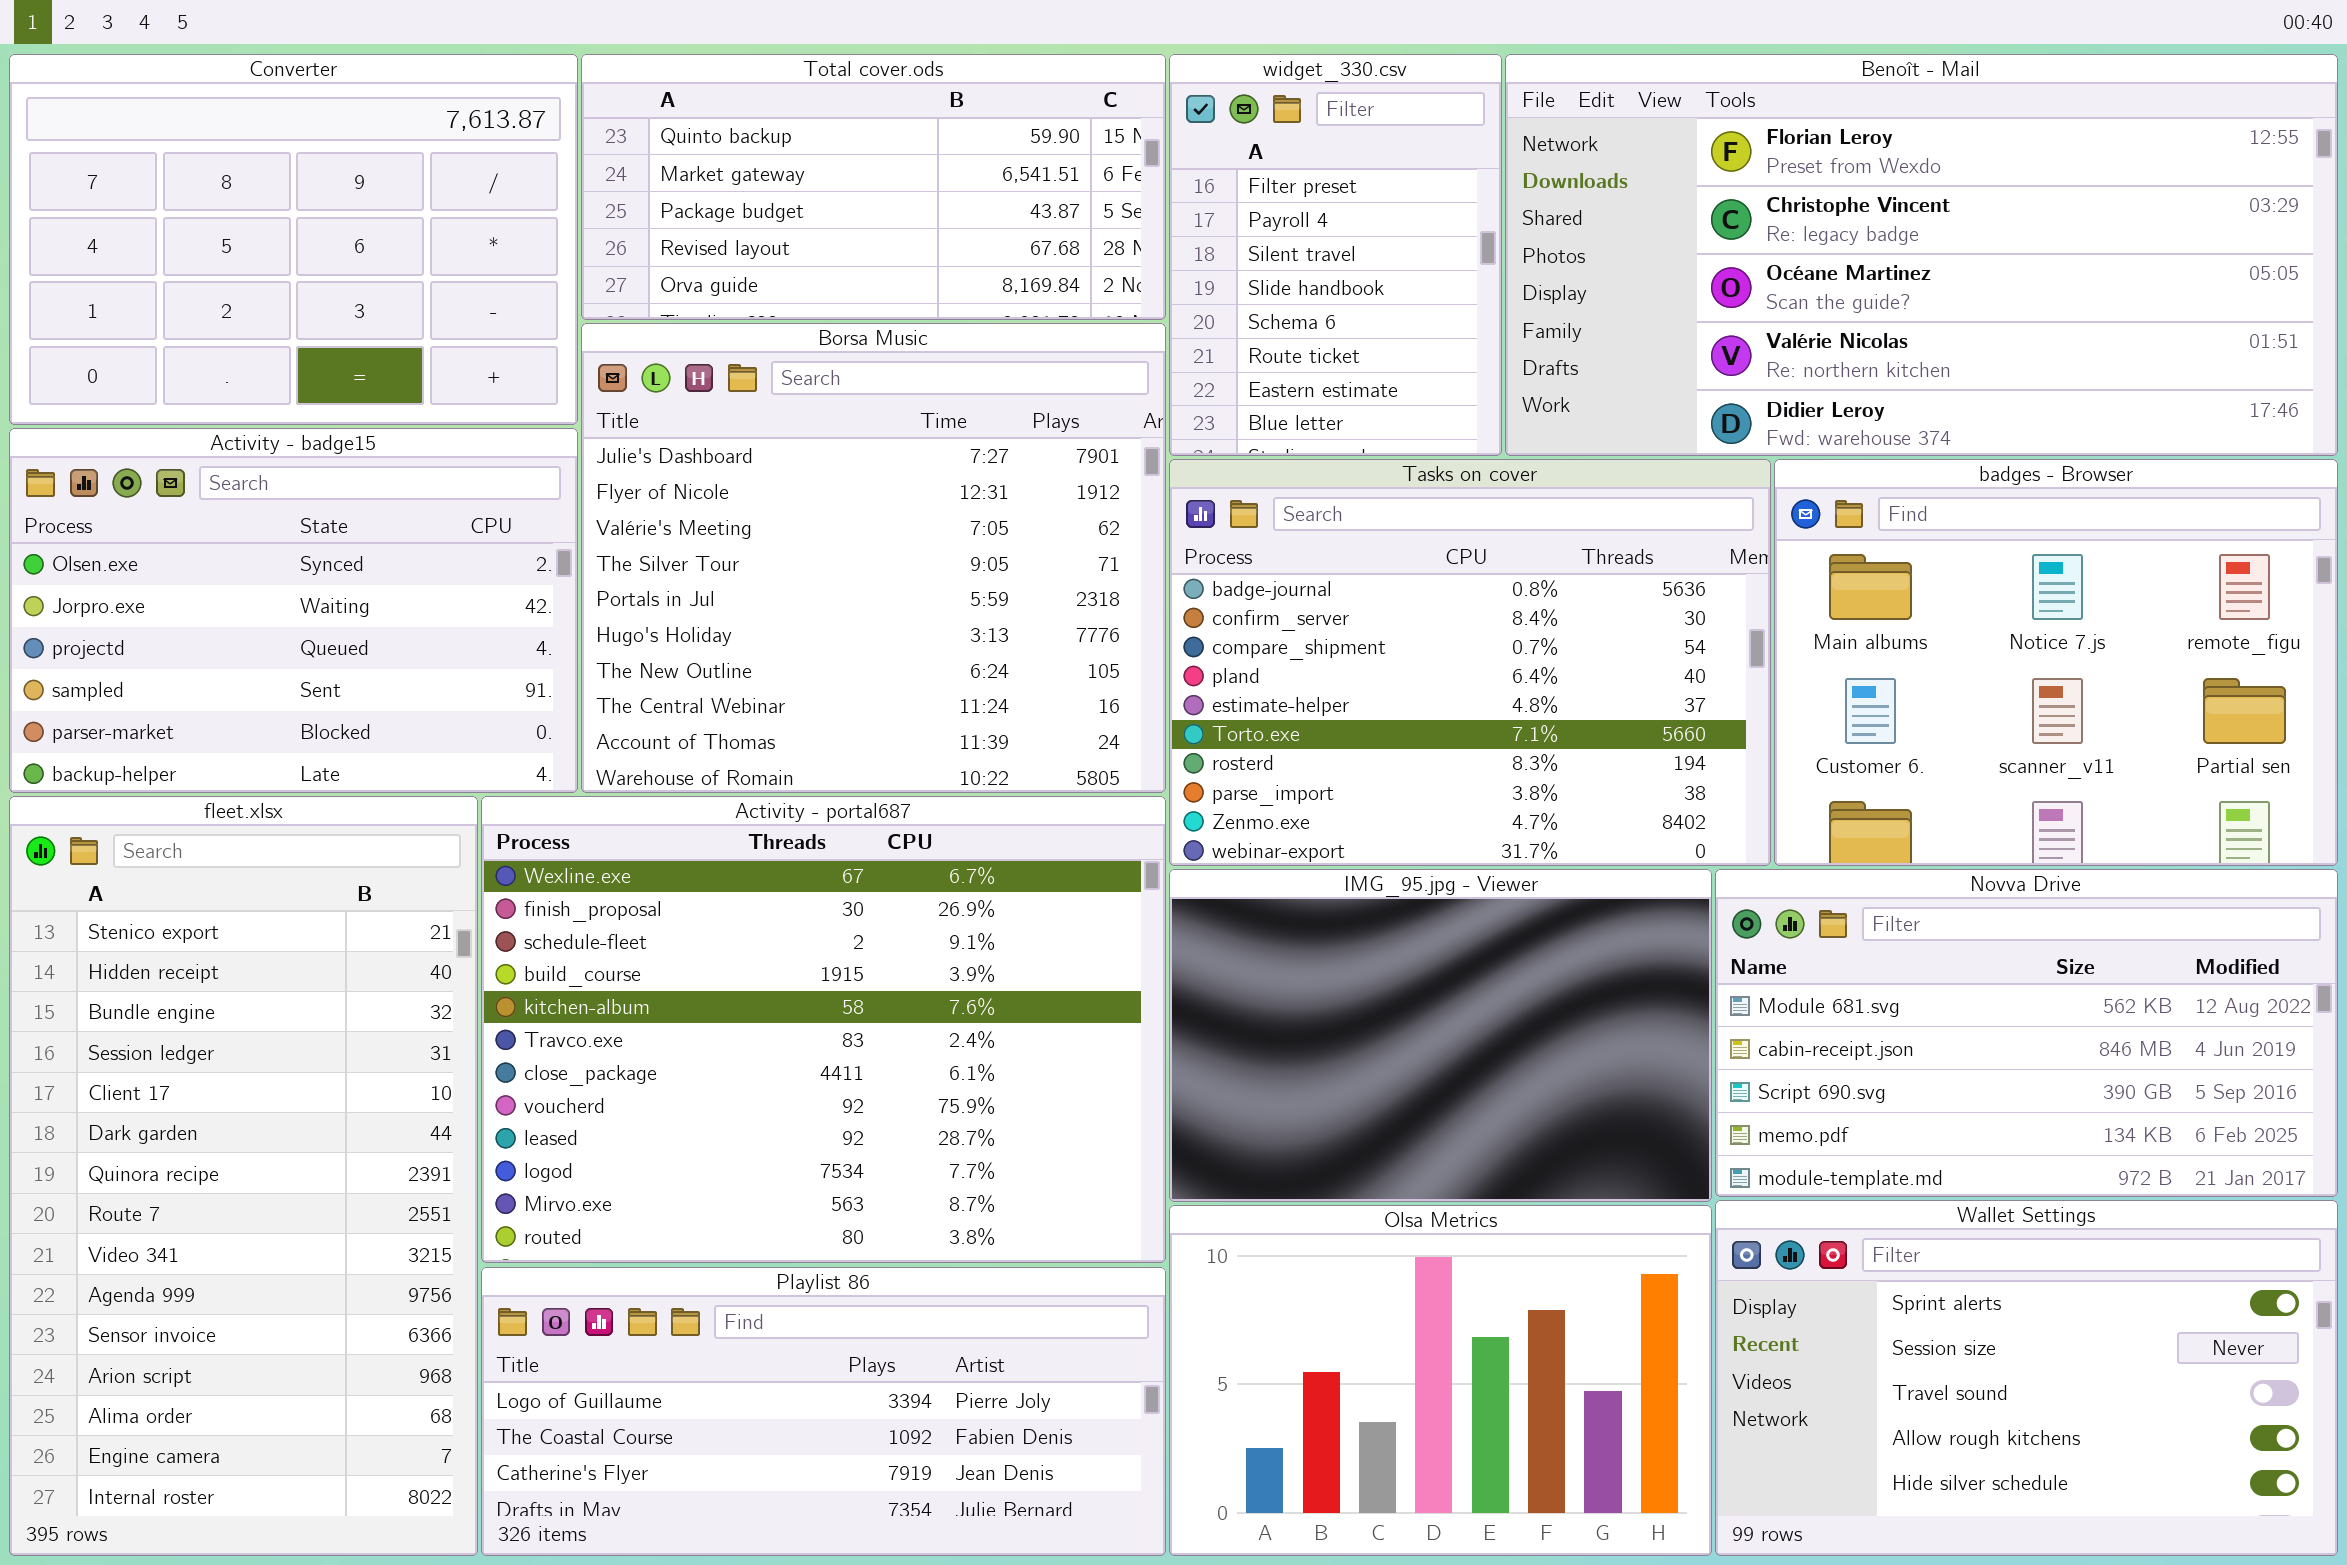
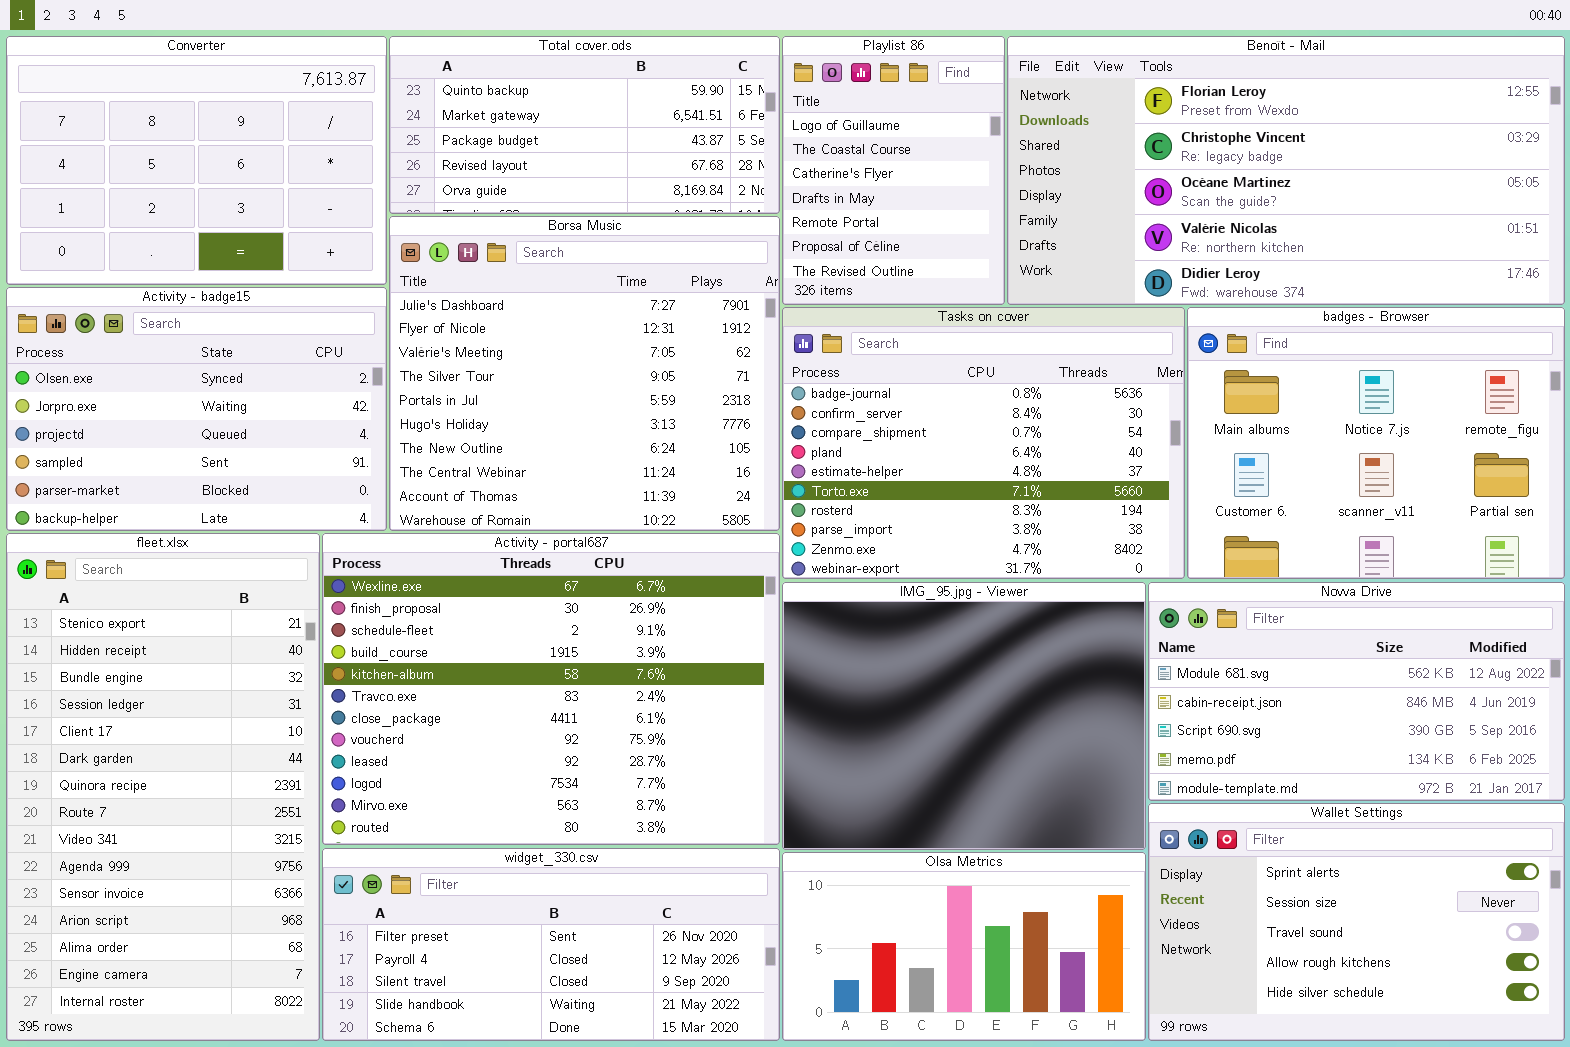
widget_330.csv: [1169,54,1502,456] -> [322,848,780,1041], moved, resized
IMG_95.jpg - Viewer: [1169,869,1712,1202] -> [782,582,1146,850], resized
Olsa Metrics: [1169,1205,1712,1556] -> [782,852,1146,1041], resized
Playlist 86: [481,1267,1166,1556] -> [782,36,1005,305], moved, resized

